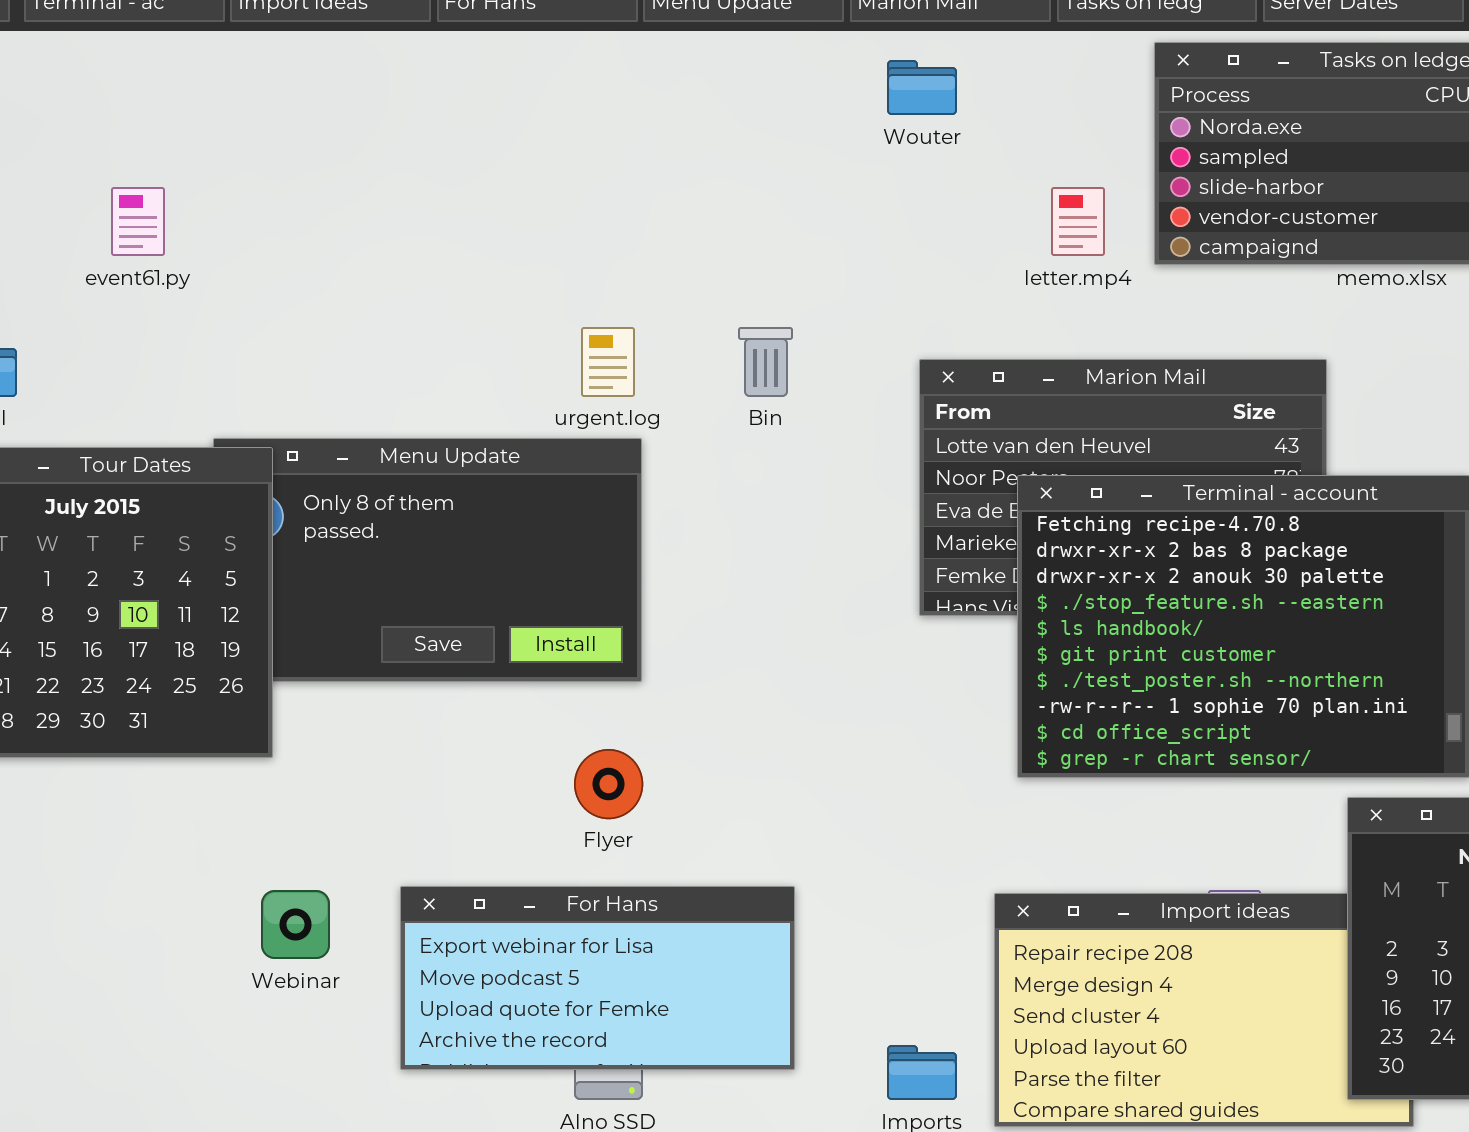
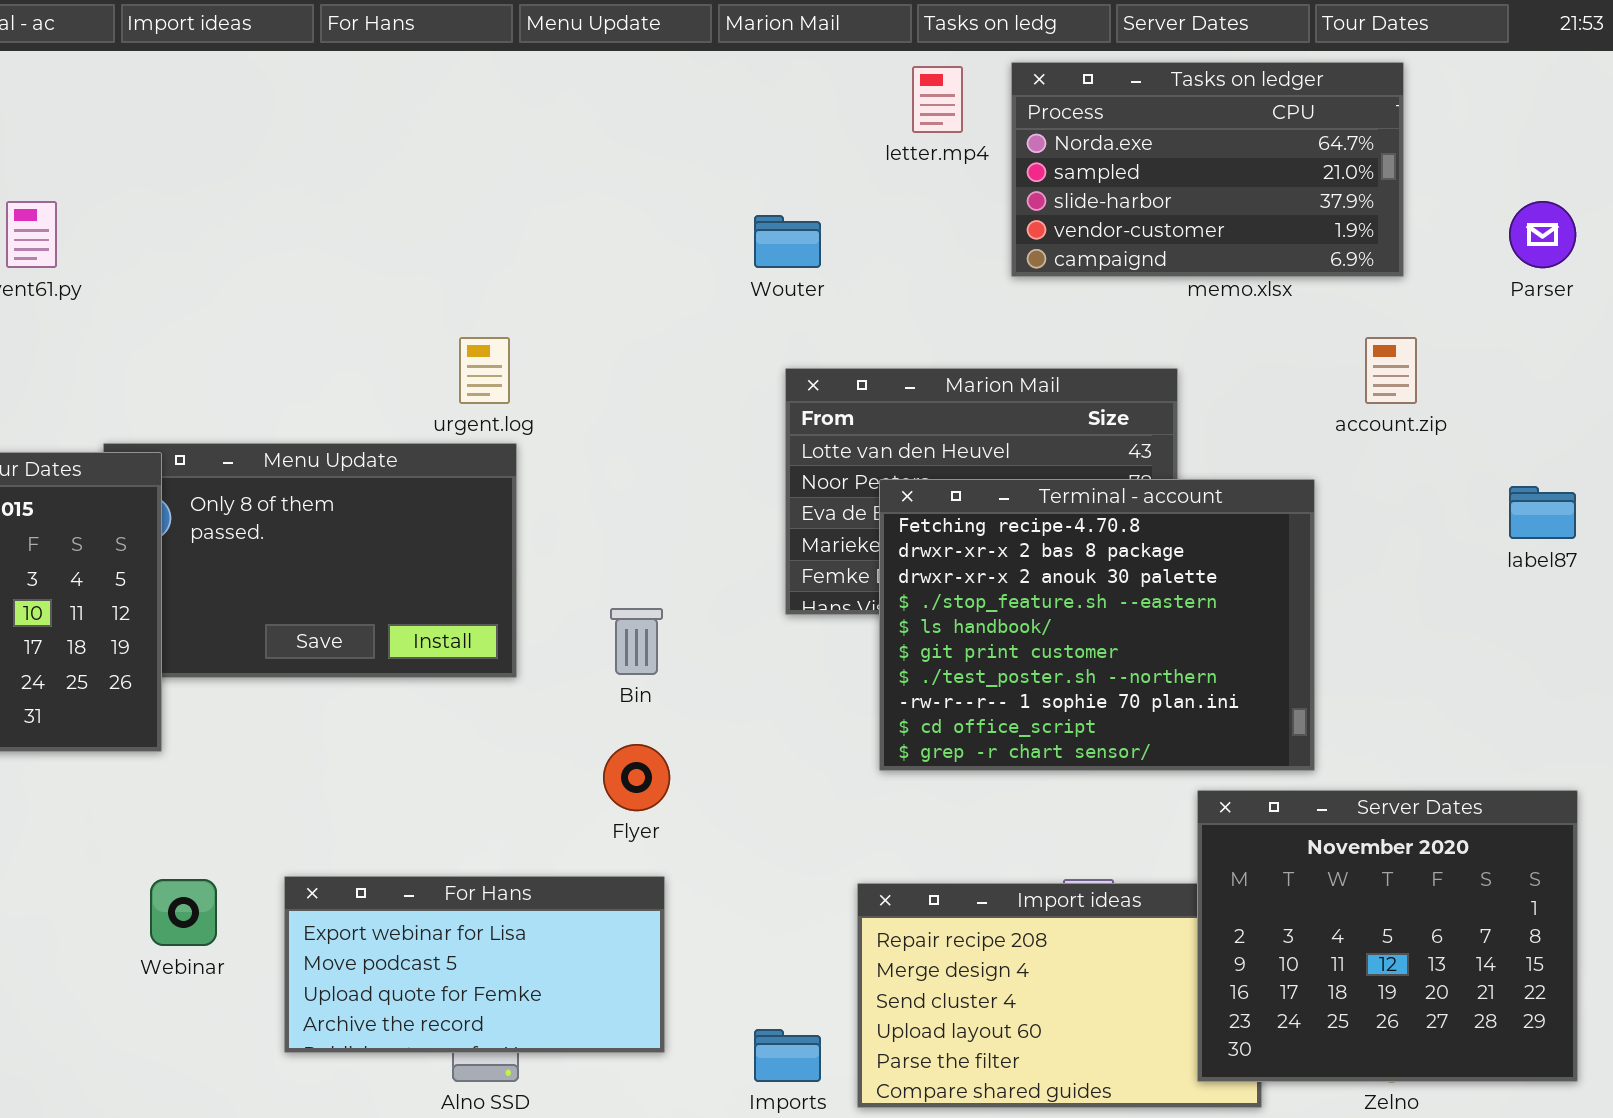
Wouter: [887,60,957,115] -> [754,215,821,268], moved
letter.mp4: [1051,187,1105,256] -> [912,66,963,133], moved
Bin: [738,327,793,397] -> [610,608,663,675], moved
Flyer: [574,749,643,819] -> [603,744,670,811], moved

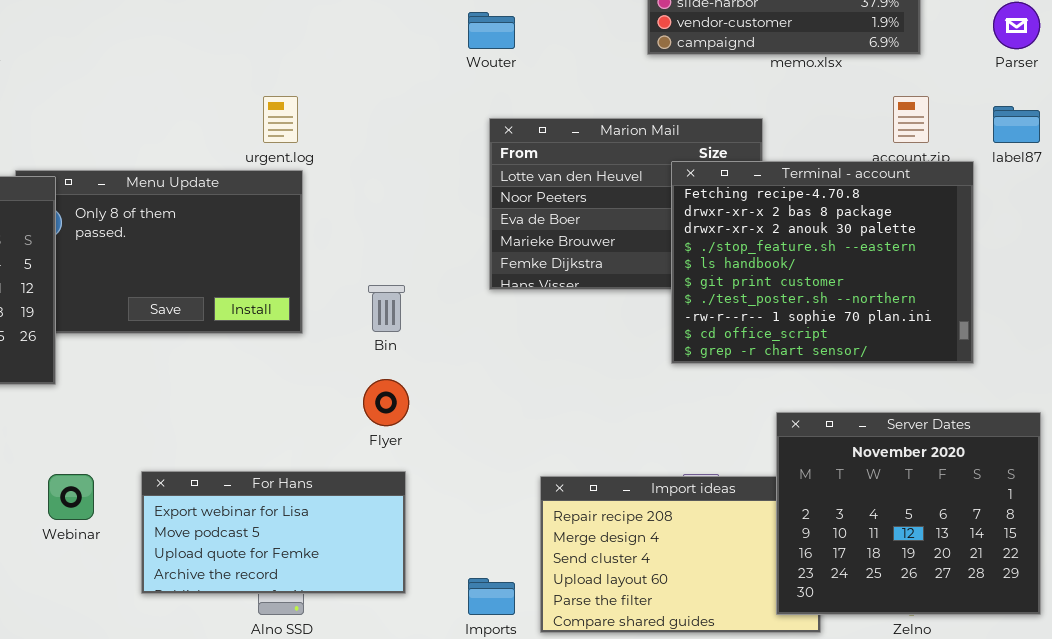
Terminal - account: [879,479,1315,771] -> [671,161,974,364], moved
label87: [1509,486,1576,539] -> [993,106,1040,143], moved

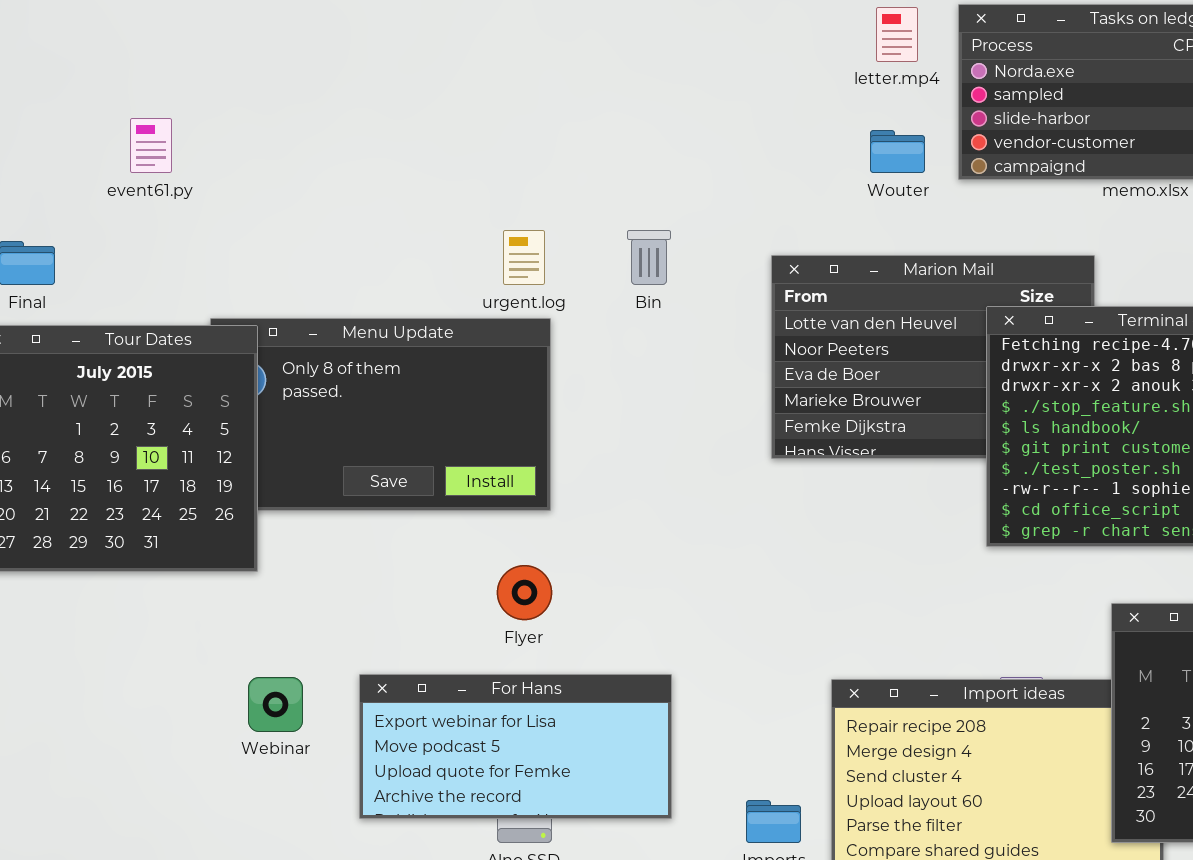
Wouter: [468,12,515,49] -> [870,130,925,173], moved
Bin: [368,285,405,332] -> [627,230,671,285], moved
Flyer: [363,379,409,426] -> [497,565,552,620], moved

